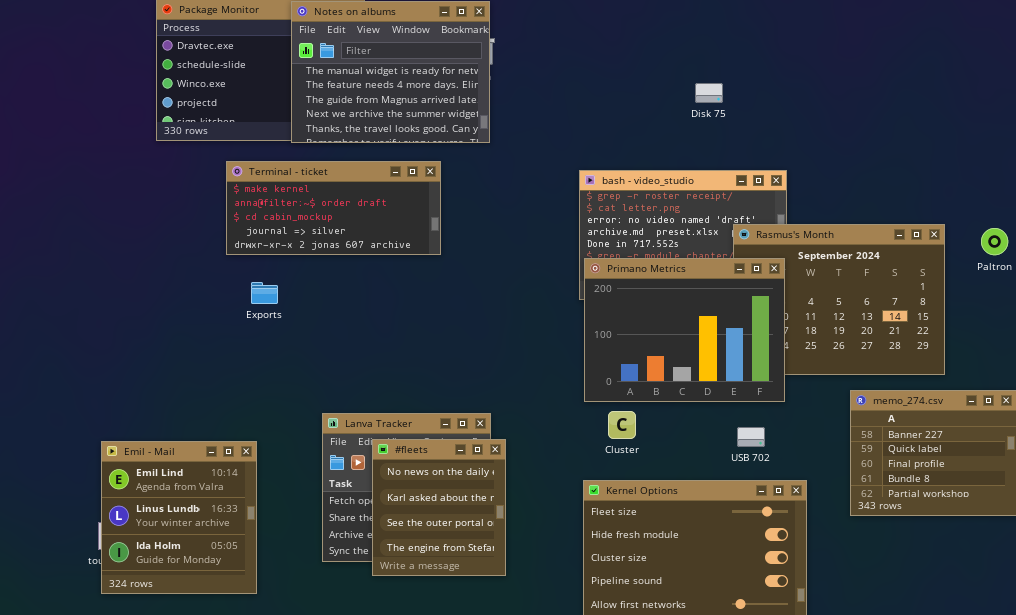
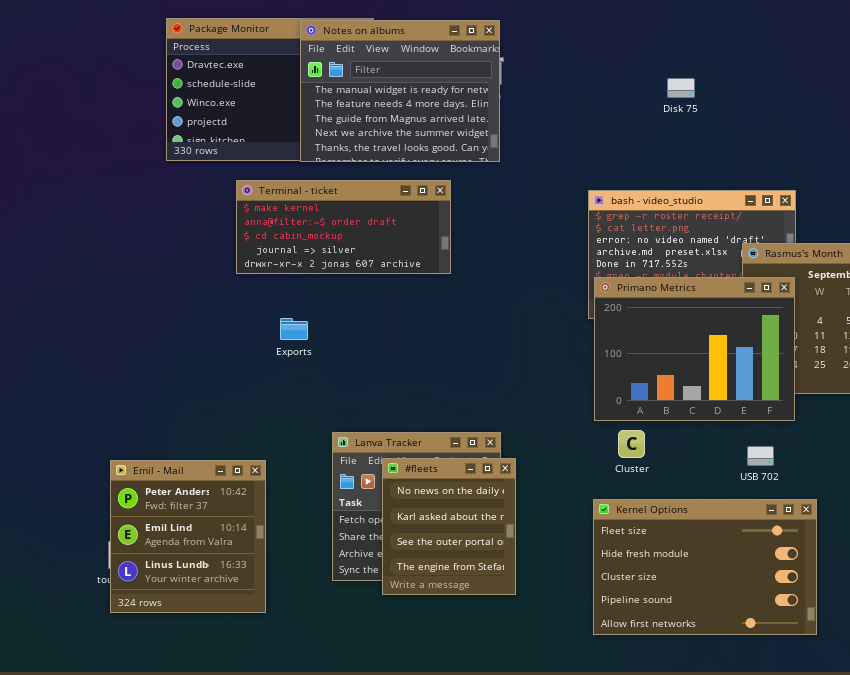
Disk 75: [695,83,723,103] -> [667,78,695,98], moved
Exports: [251,282,278,304] -> [280,318,308,340], moved
Emil - Mail: [101,441,257,594] -> [110,460,266,613], scrolled up 1 row

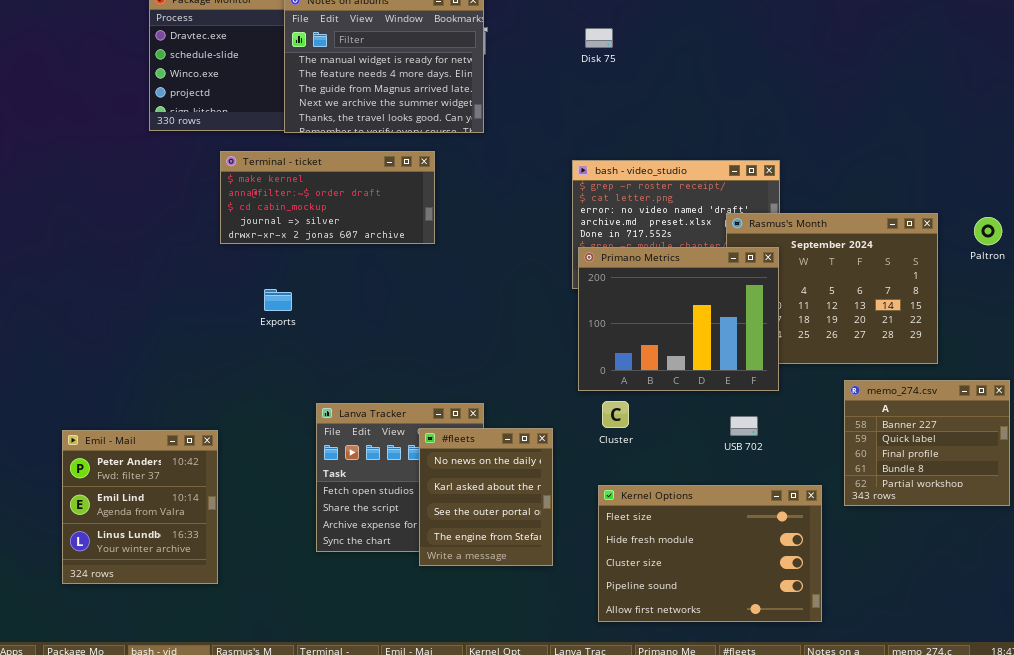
Disk 75: [667,78,695,98] -> [585,28,613,48], moved
#fleets: [382,458,516,595] -> [419,428,553,566], moved
Emil - Mail: [110,460,266,613] -> [62,430,218,584], moved
Kernel Options: [593,499,817,635] -> [598,485,822,622], moved

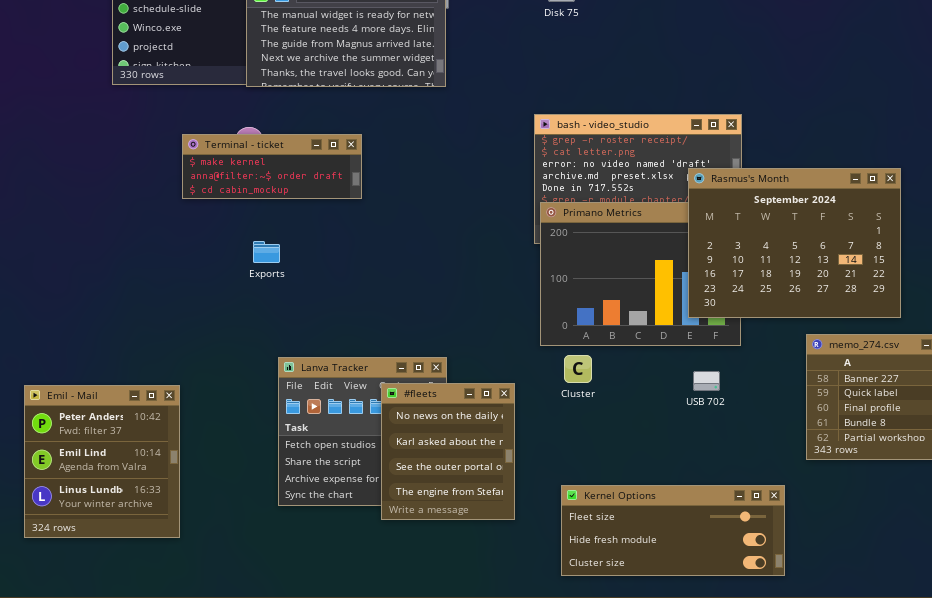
Terminal - ticket: [220,151,435,244] -> [182,134,362,199], resized
Rasmus's Month: [726,213,938,364] -> [688,168,901,318], raised
Exports: [264,289,292,311] -> [253,241,280,263], moved
Kernel Options: [598,485,822,622] -> [561,485,785,576], resized

